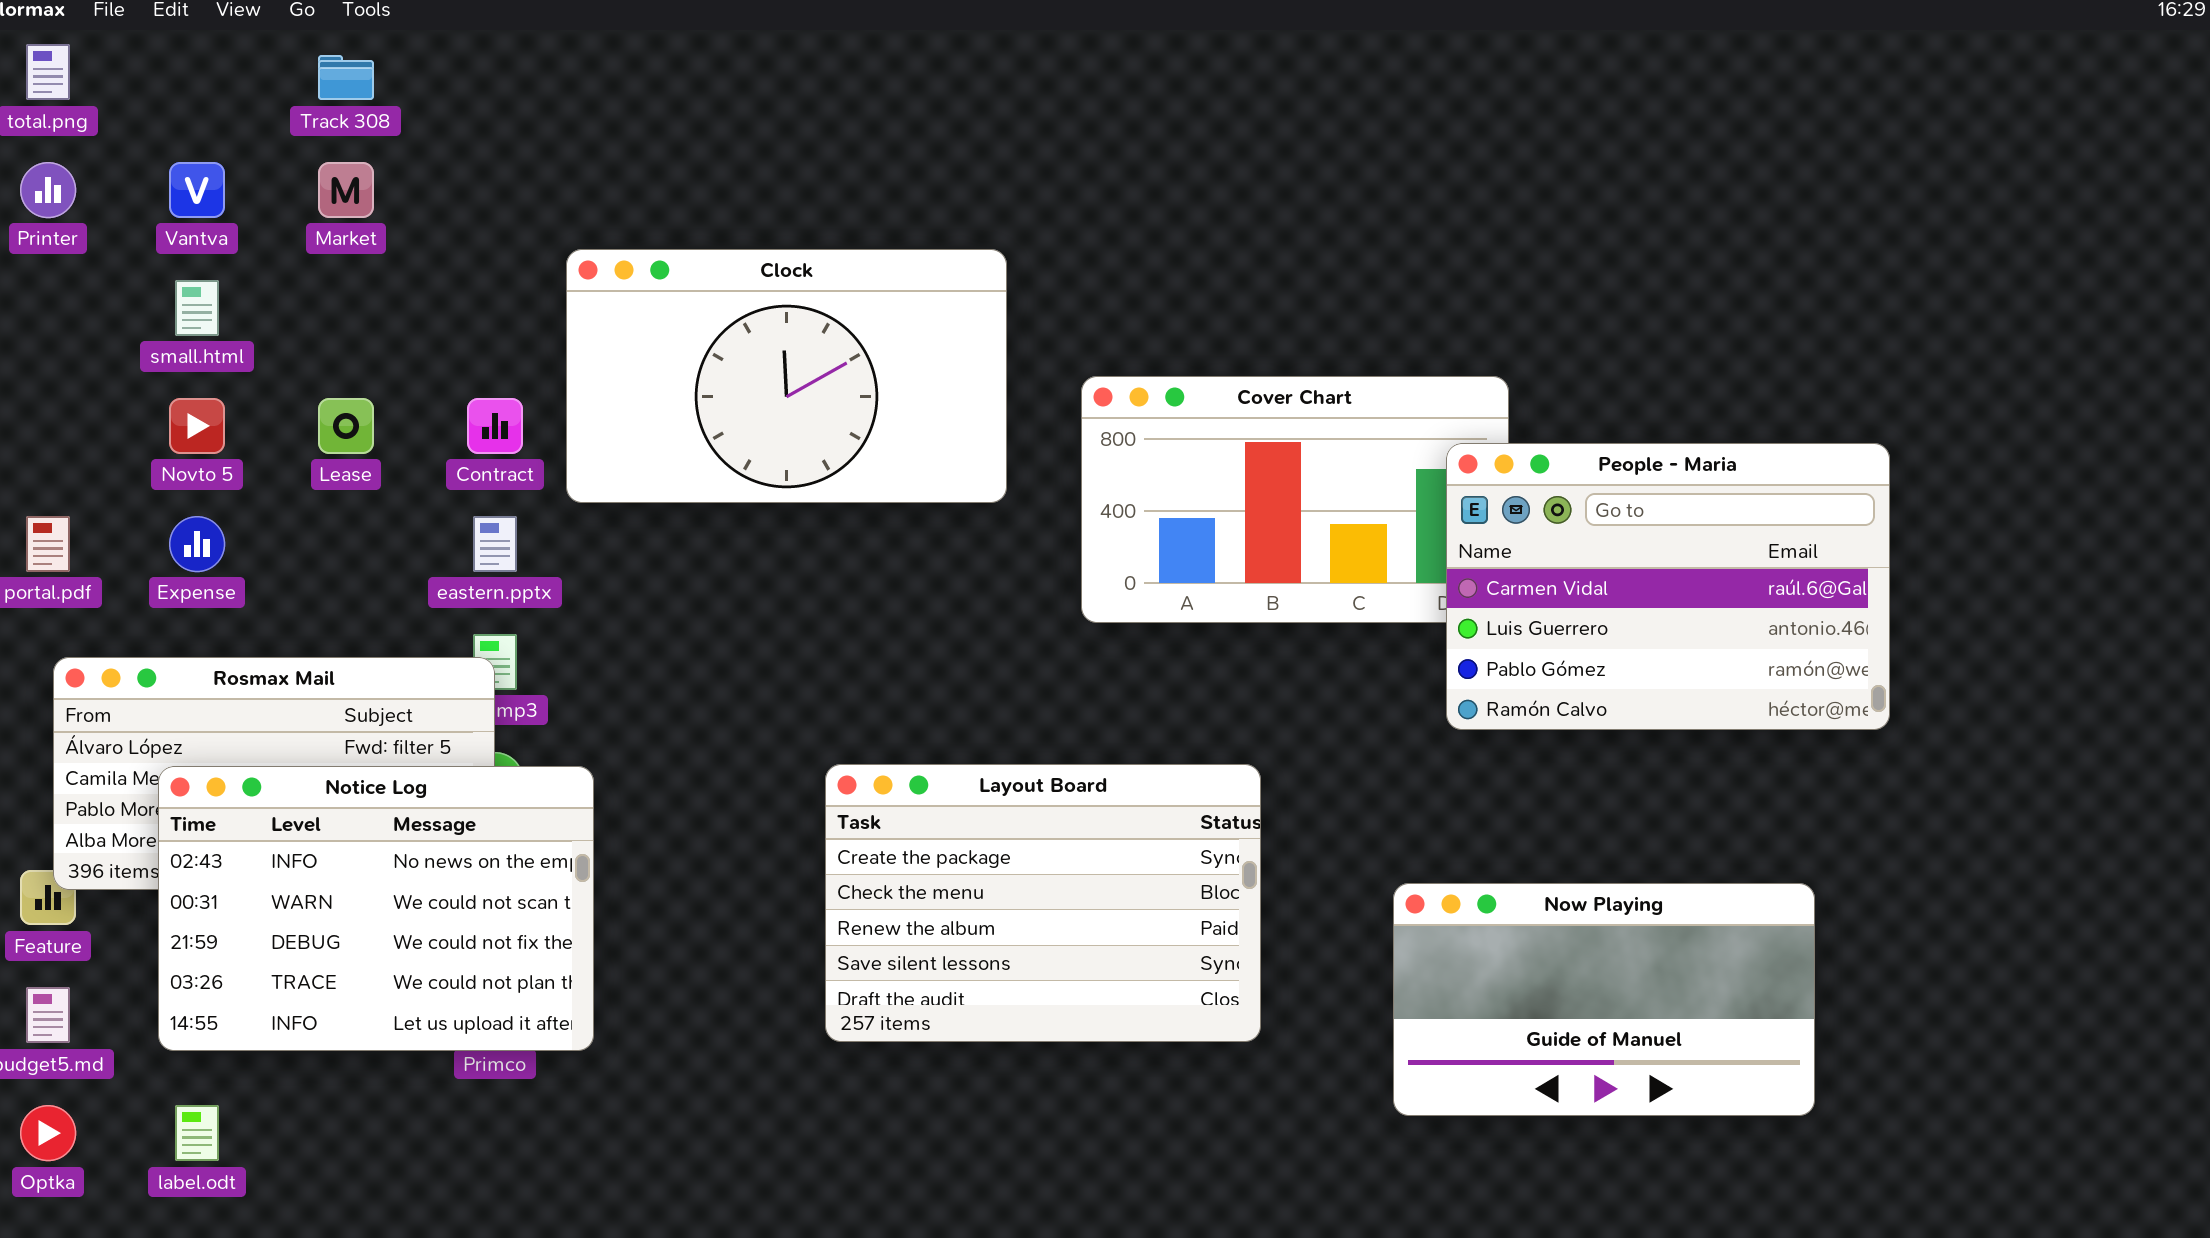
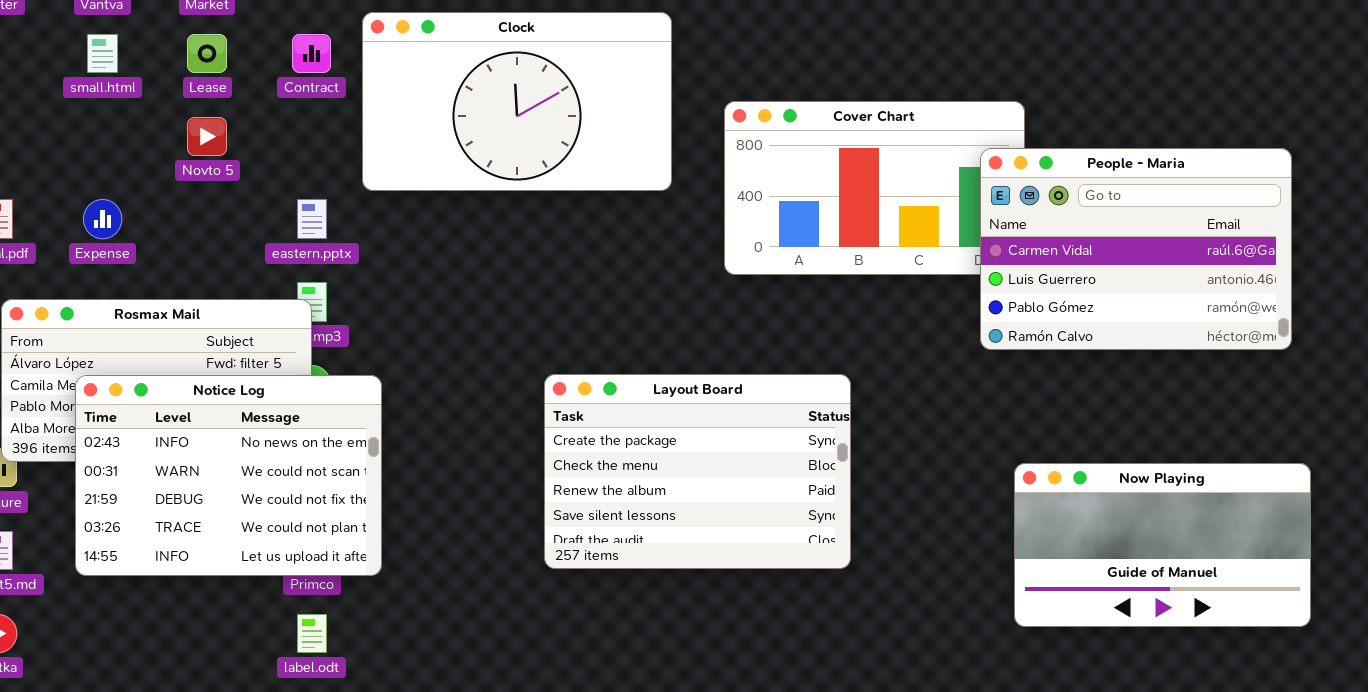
Novto 5: [169,398,225,454] -> [187,117,227,156], moved
Lease: [318,398,374,454] -> [187,34,227,73], moved
Contract: [467,398,523,454] -> [292,34,331,73], moved
Now Playing: [1393,883,1815,1116] -> [1014,463,1311,627], moved
label.odt: [175,1105,219,1161] -> [297,614,327,653], moved

